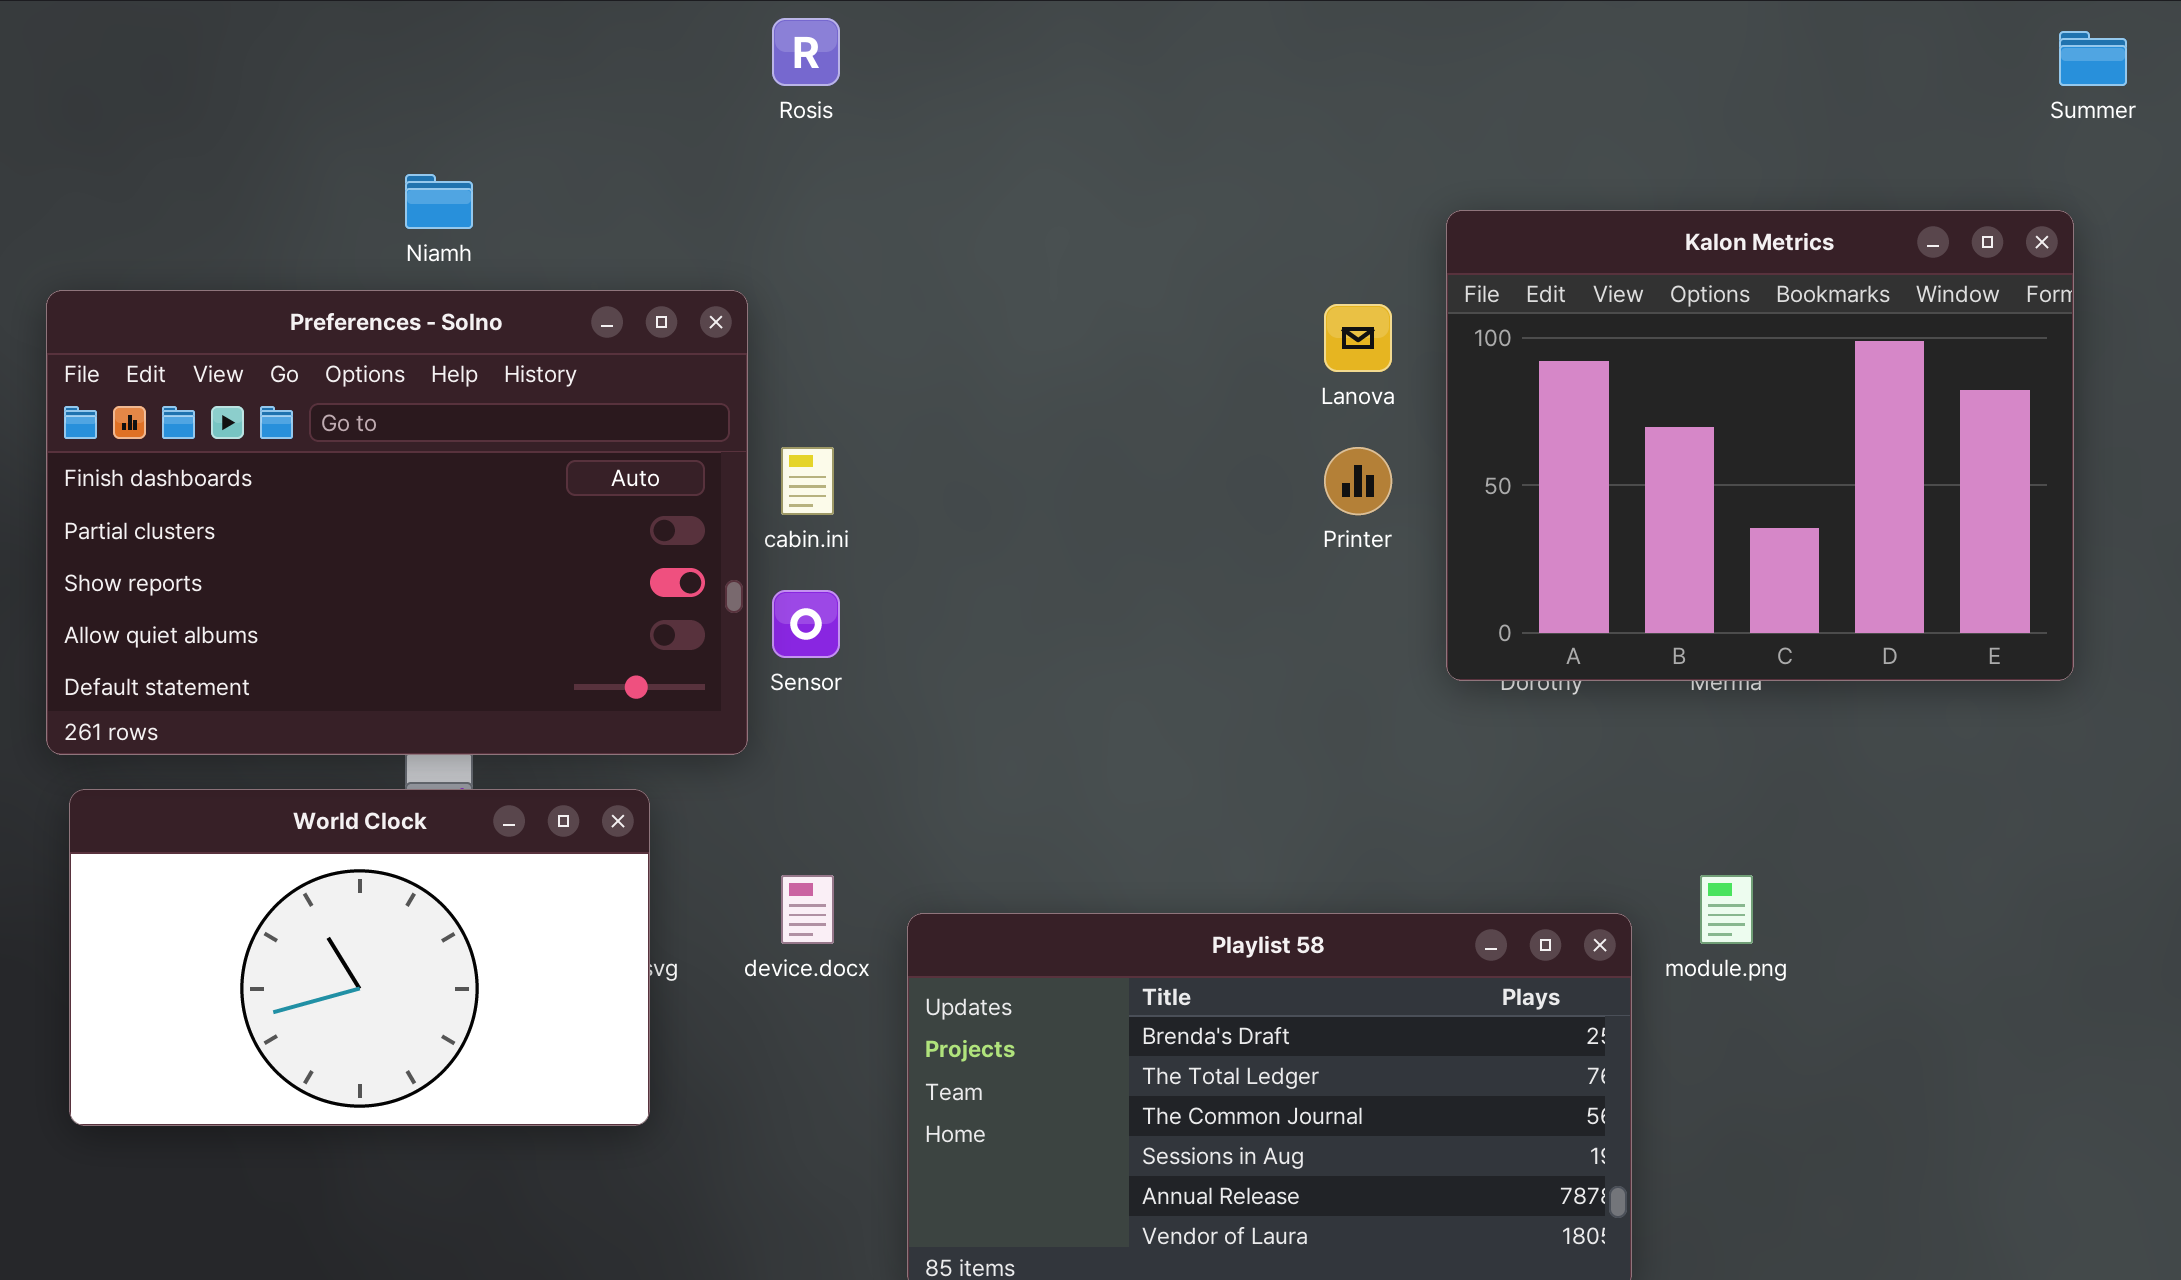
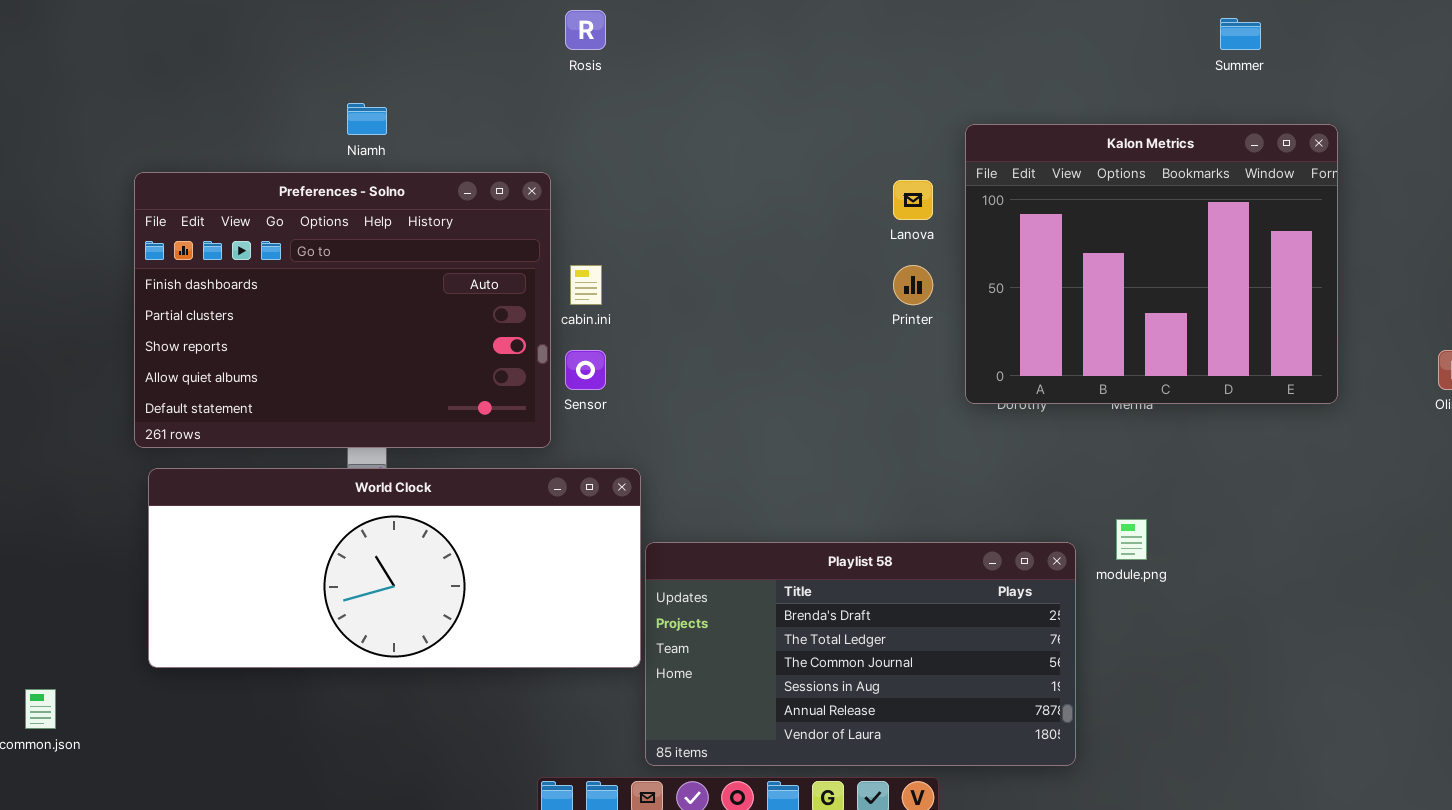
Summer: [2059,31,2127,86] -> [1220,18,1261,50], moved
World Clock: [69,789,650,1126] -> [148,468,641,668], resized

